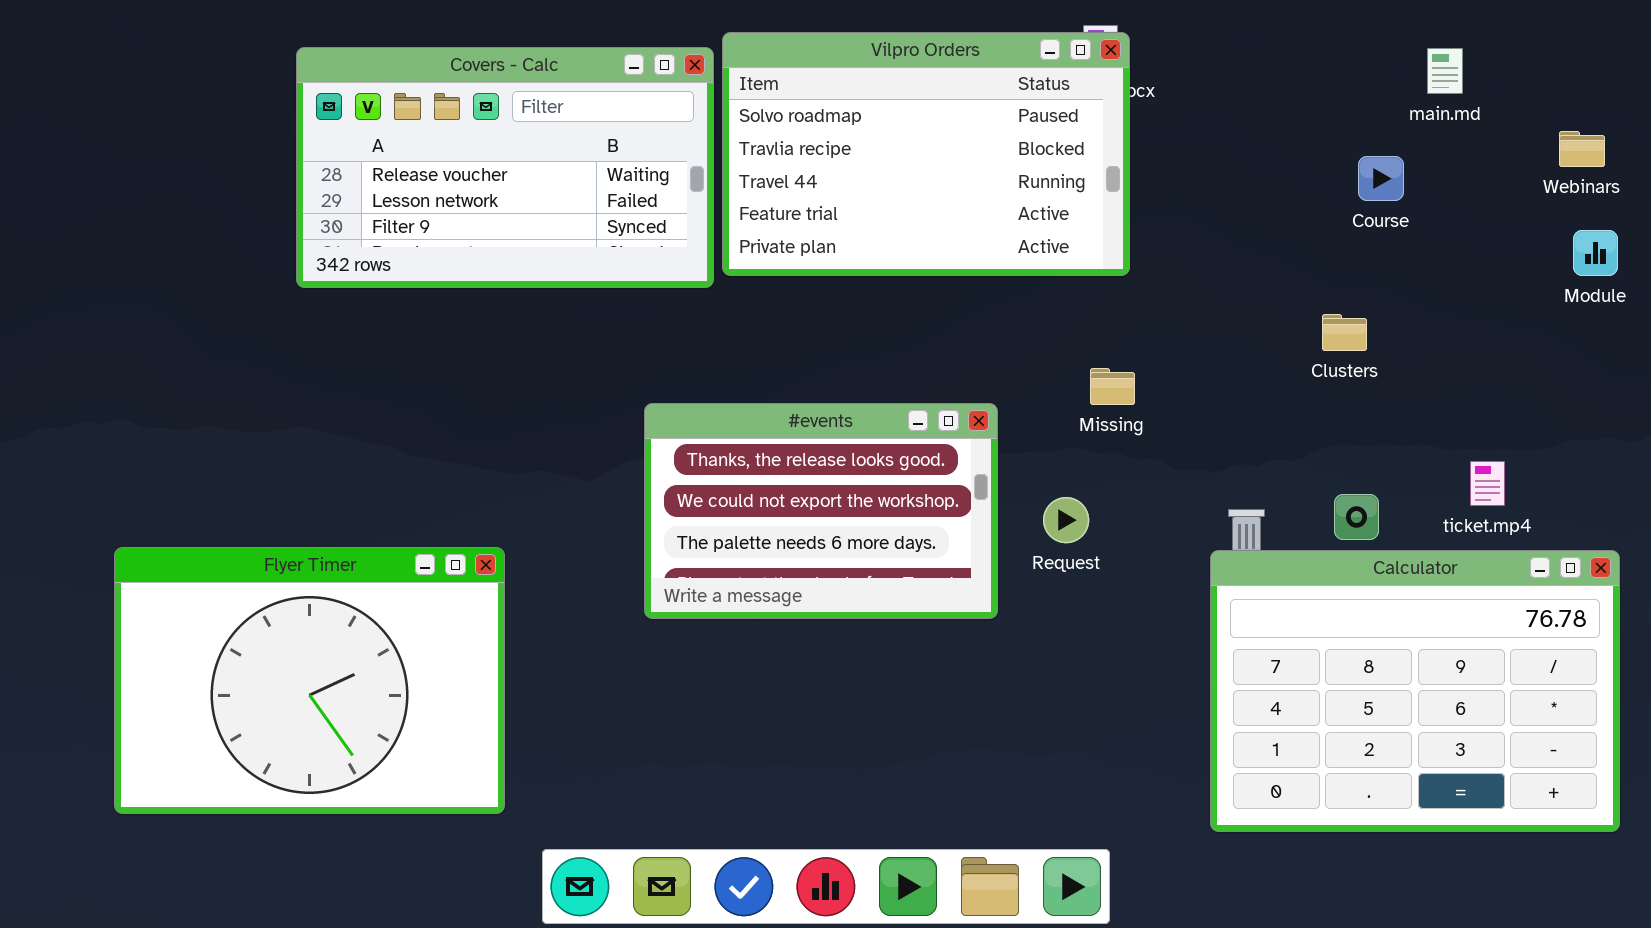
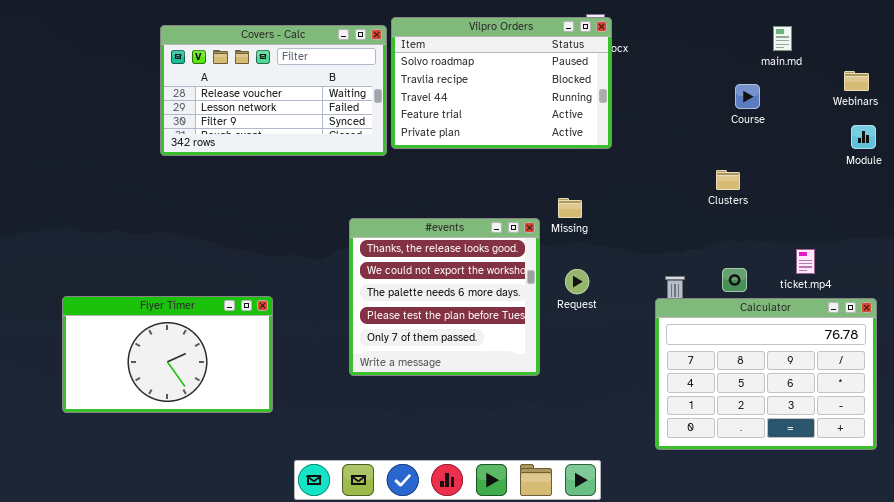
Missing: [1090,368,1135,405] -> [558,198,582,218], moved
#events: [644,403,998,619] -> [349,218,540,376], resized
Flyer Timer: [114,547,505,814] -> [62,296,273,413], resized

